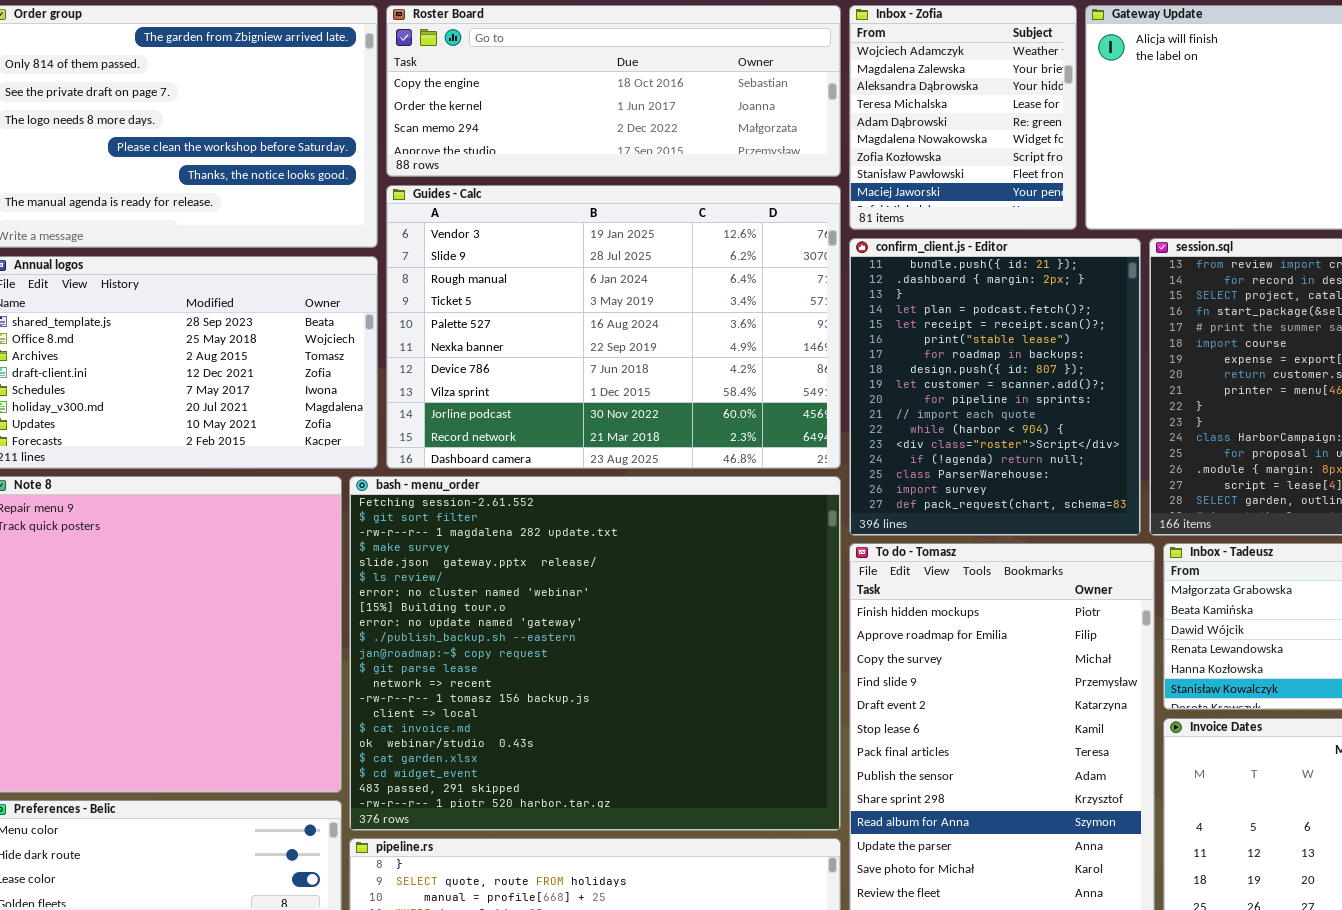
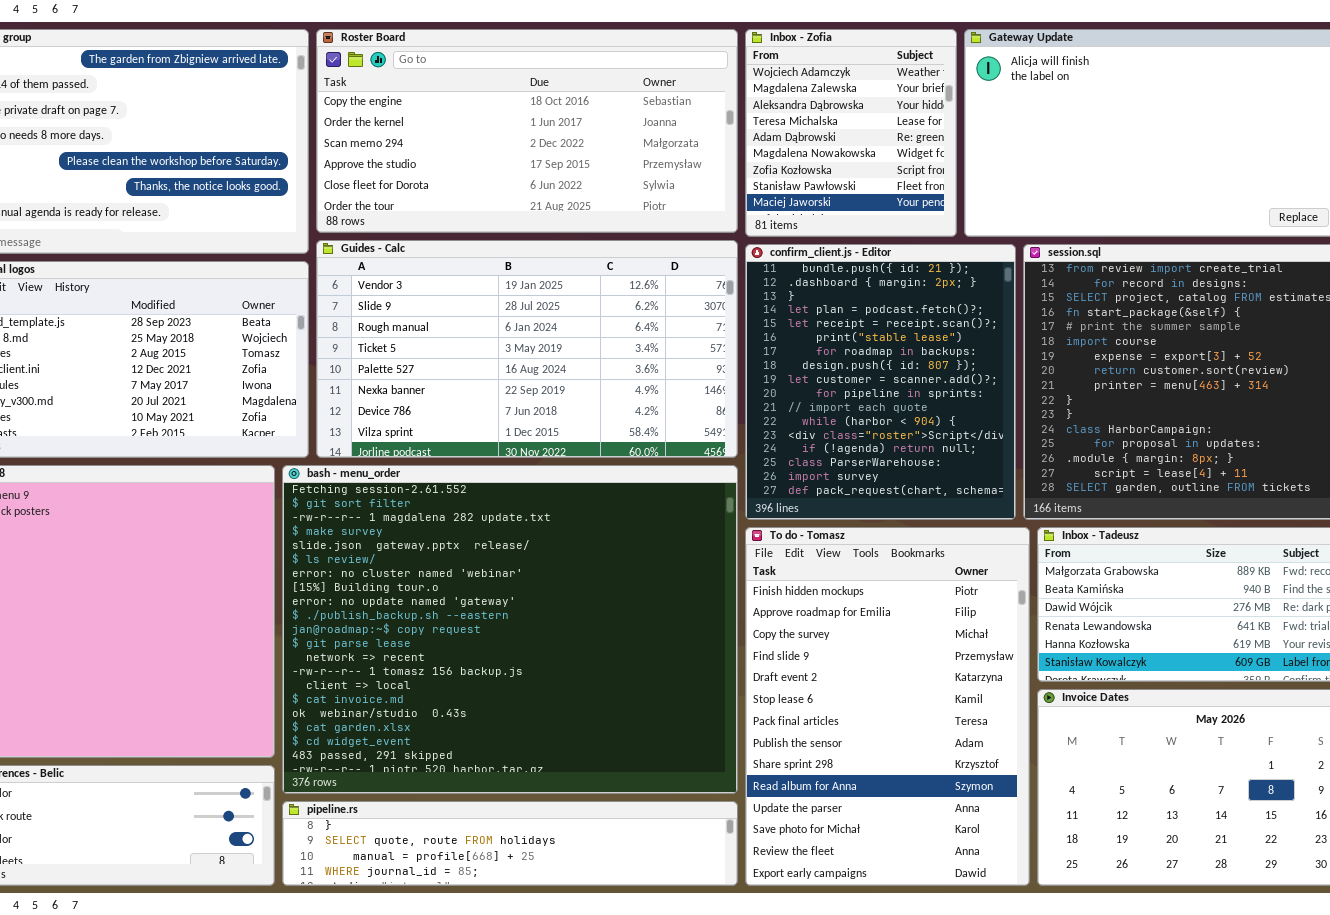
Roster Board: [386,5,841,177] -> [316,29,738,233], resized
Guides - Calc: [386,185,841,469] -> [316,240,738,458], resized

